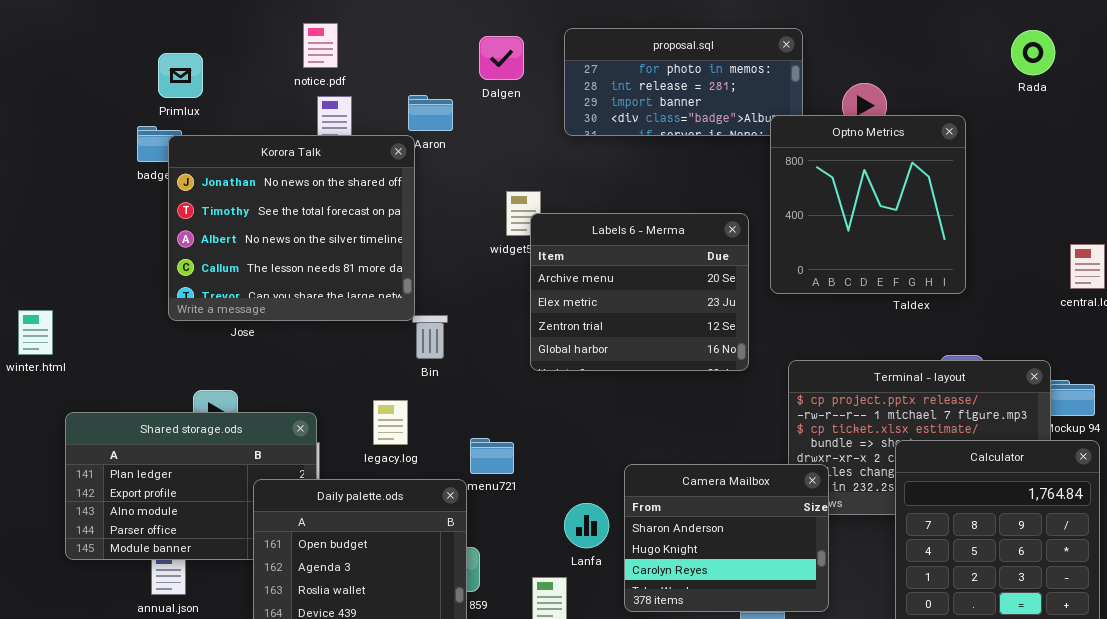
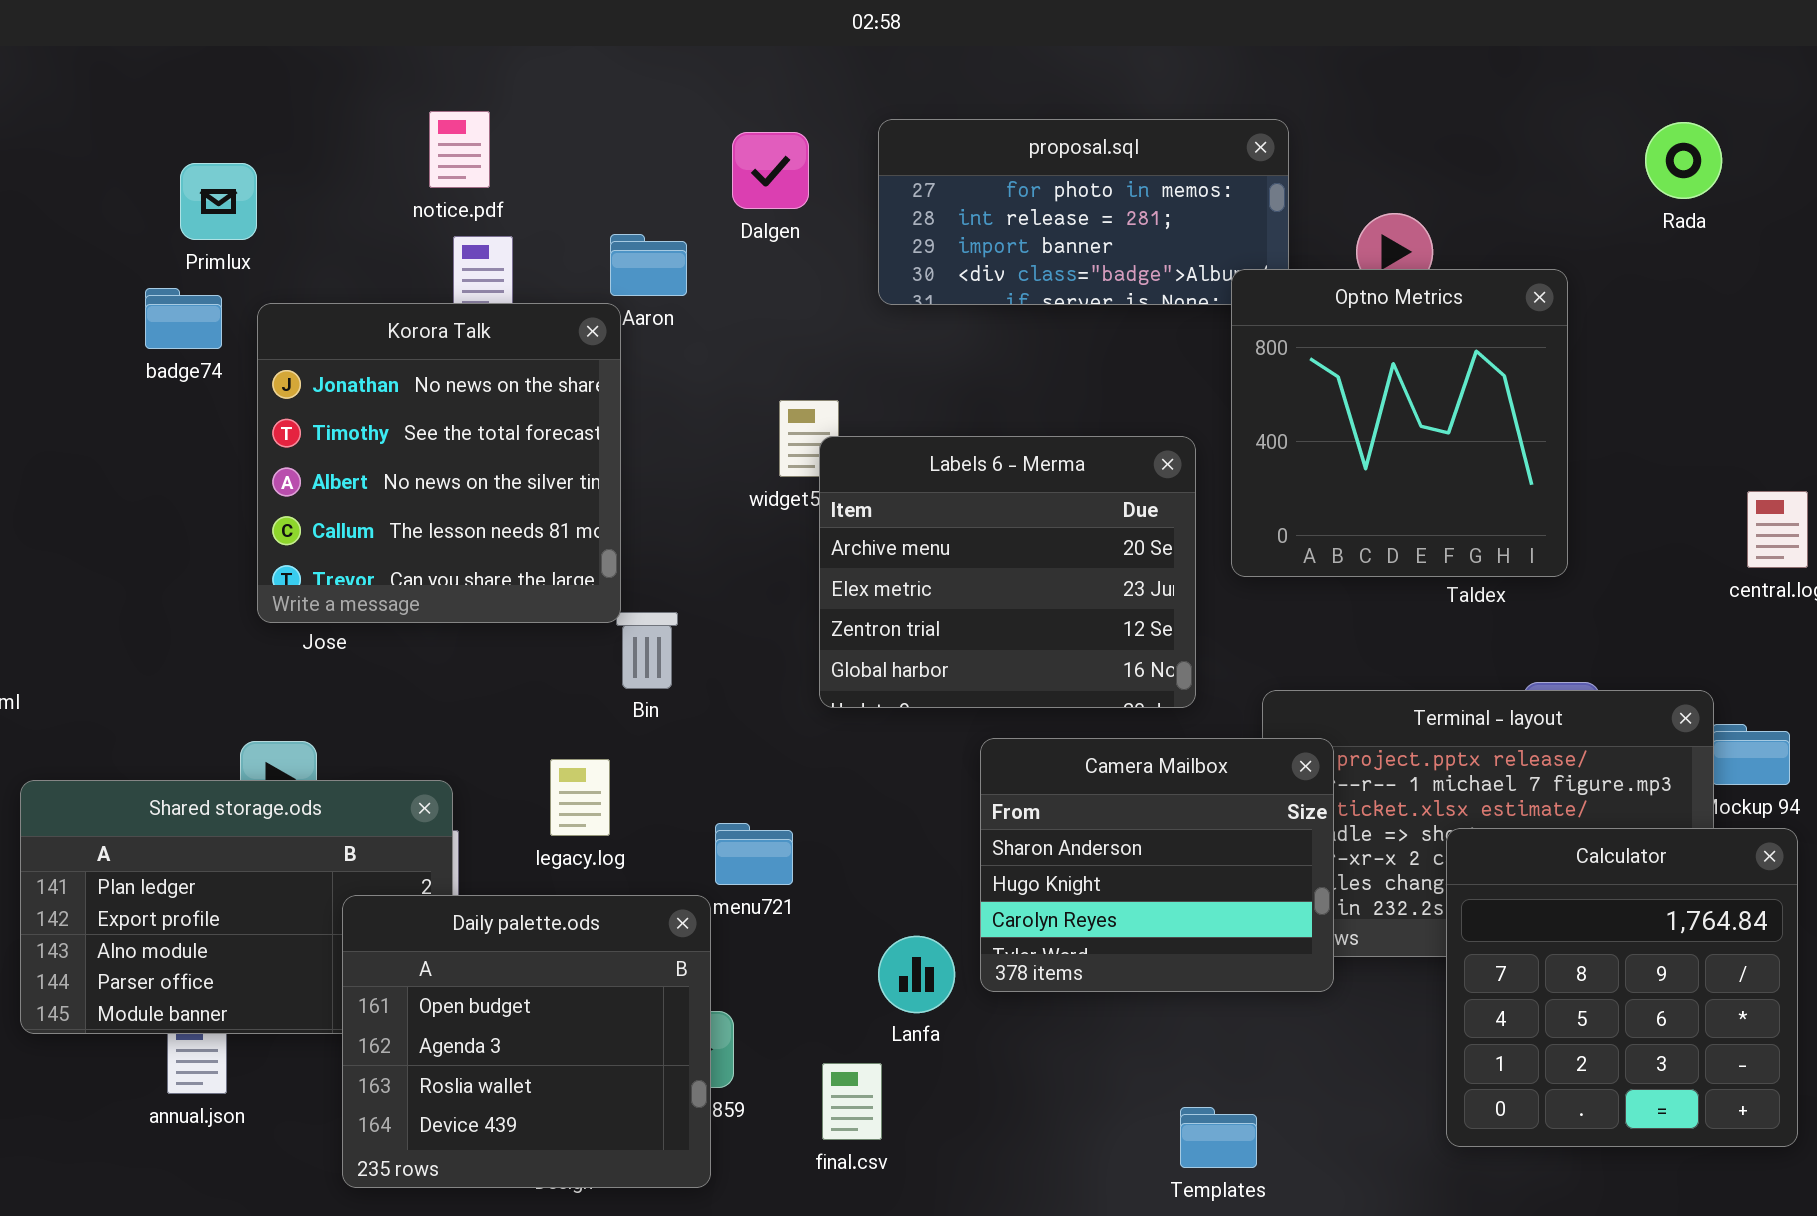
Korora Talk: [168,135,415,321] -> [257,303,621,623], resized
Camera Mailbox: [624,464,829,612] -> [980,738,1334,992], moved

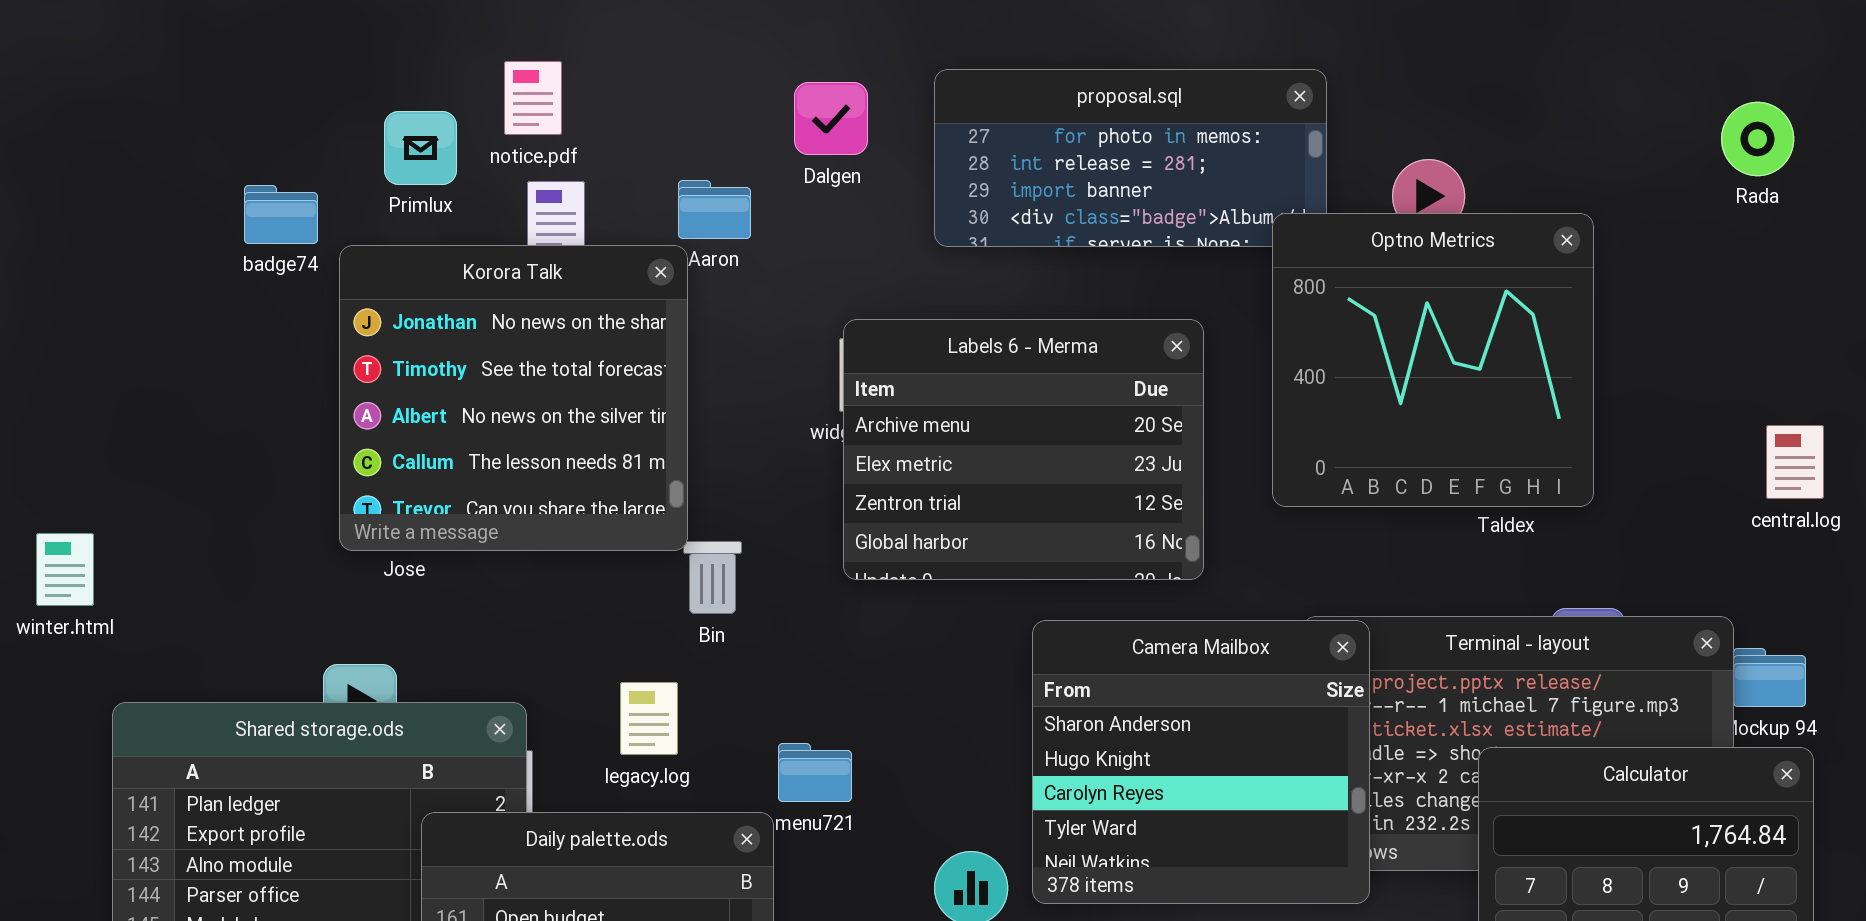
Rada: [1645,122,1722,199] -> [1721,102,1794,176], moved
Primlux: [180,163,257,240] -> [384,111,457,185], moved
badge74: [145,288,222,349] -> [244,185,318,244], moved
Labels 6 - Merma: [819,436,1196,708] -> [843,319,1204,580], moved
Camera Mailbox: [980,738,1334,992] -> [1032,620,1370,904], resized

